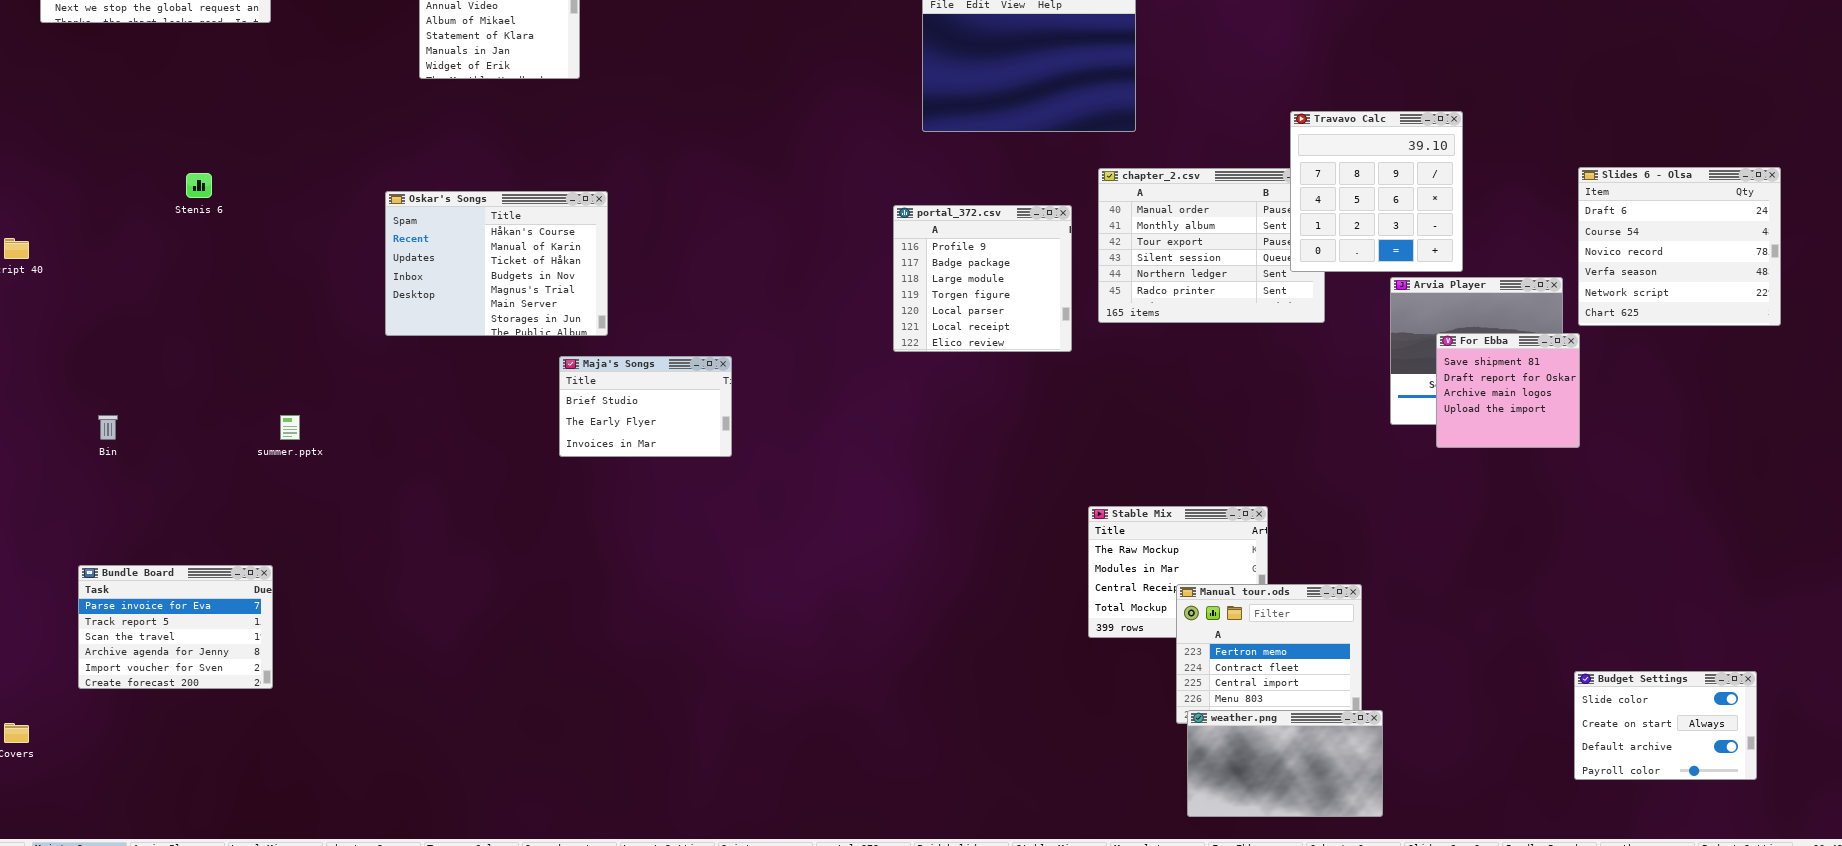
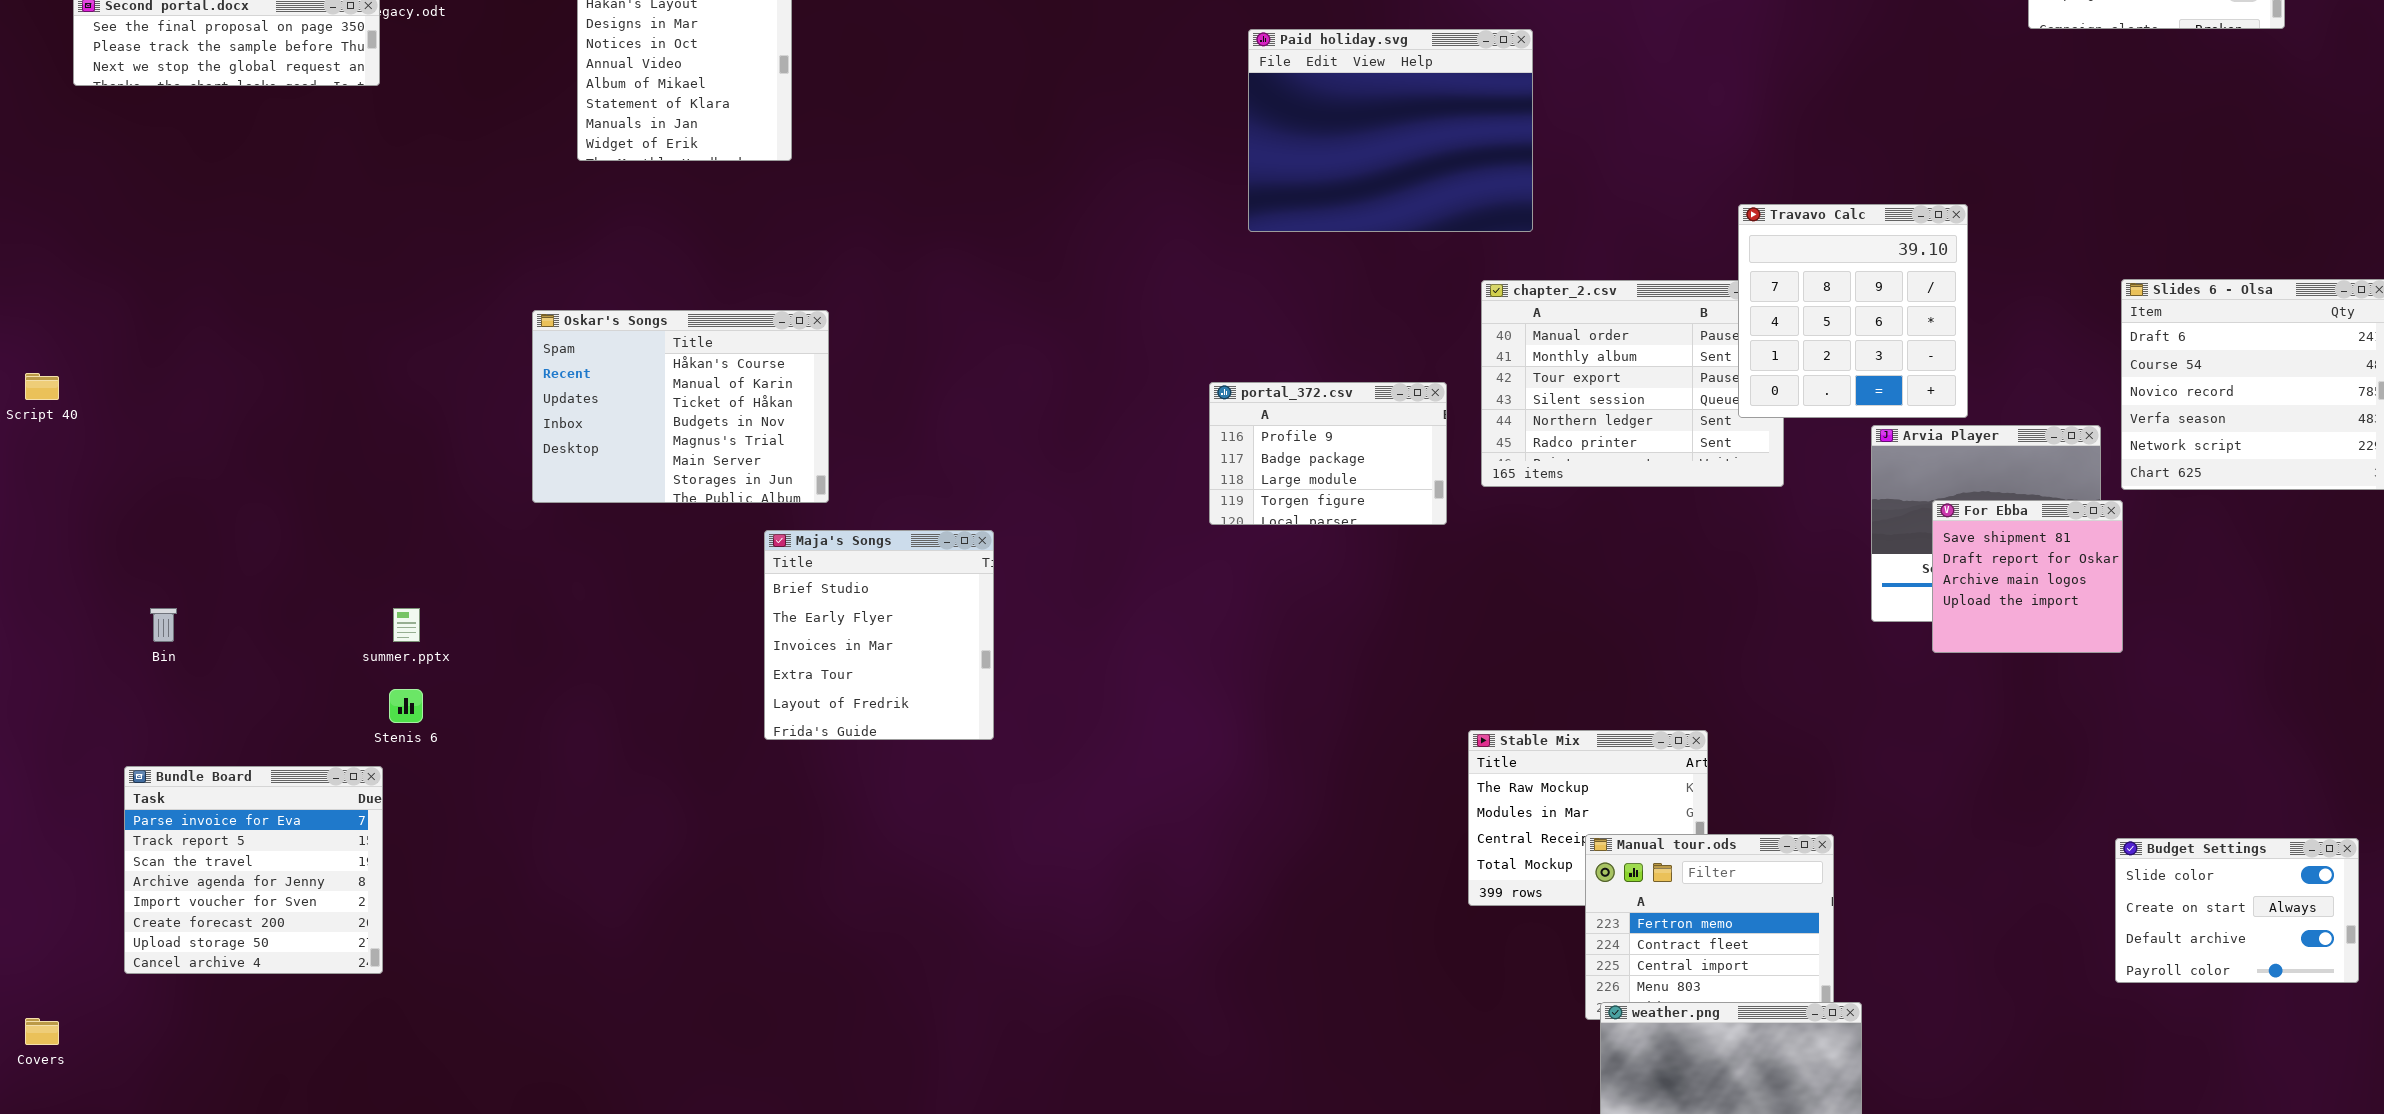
Stenis 6: [186,173,212,198] -> [389,689,423,723], moved
portal_372.csv: [893,205,1072,352] -> [1209,382,1447,525], resized
Maja's Songs: [559,356,732,457] -> [764,530,994,740], resized
Bundle Board: [78,565,273,689] -> [124,766,383,974], resized
Budget Settings: [1574,671,1757,780] -> [2115,838,2359,983], moved

